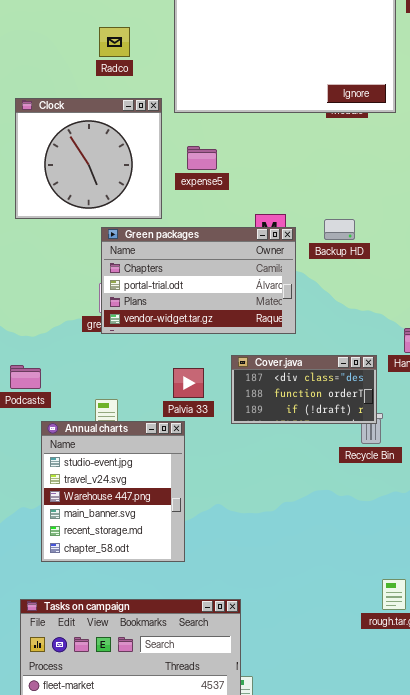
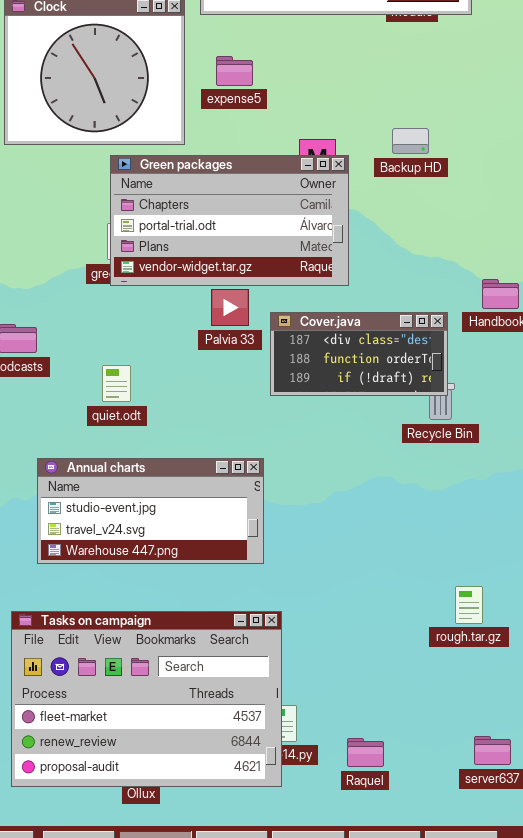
Backup HD: [324,219,355,240] -> [392,128,429,154], moved
Palvia 33: [173,368,204,398] -> [211,289,249,326], moved
Annual charts: [41,421,185,562] -> [37,458,264,564], resized

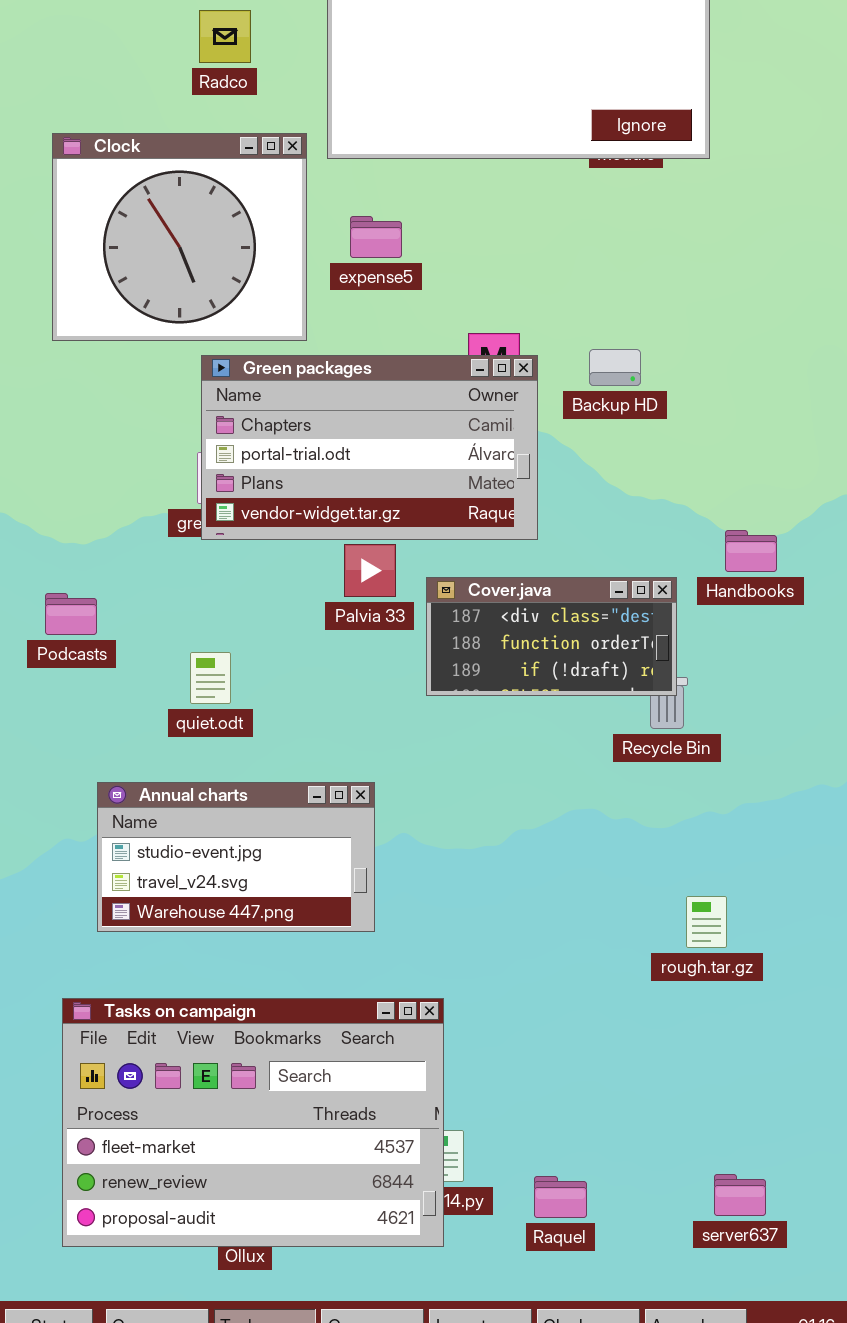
Backup HD: [392,128,429,154] -> [589,349,641,386], moved
Annual charts: [37,458,264,564] -> [97,782,375,932], resized
rough.tar.gz: [455,586,483,624] -> [686,896,727,948], moved

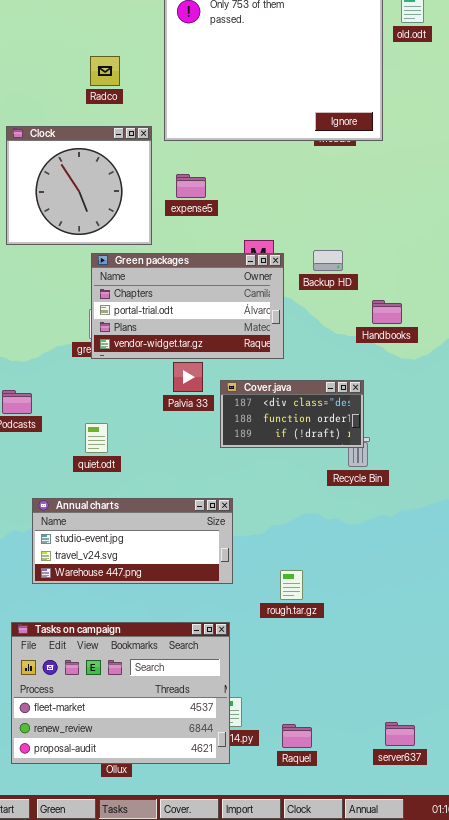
Handbooks: [725,530,777,572] -> [372,300,402,324], moved
Annual charts: [97,782,375,932] -> [32,498,233,584], resized
rough.tar.gz: [686,896,727,948] -> [280,570,303,600], moved

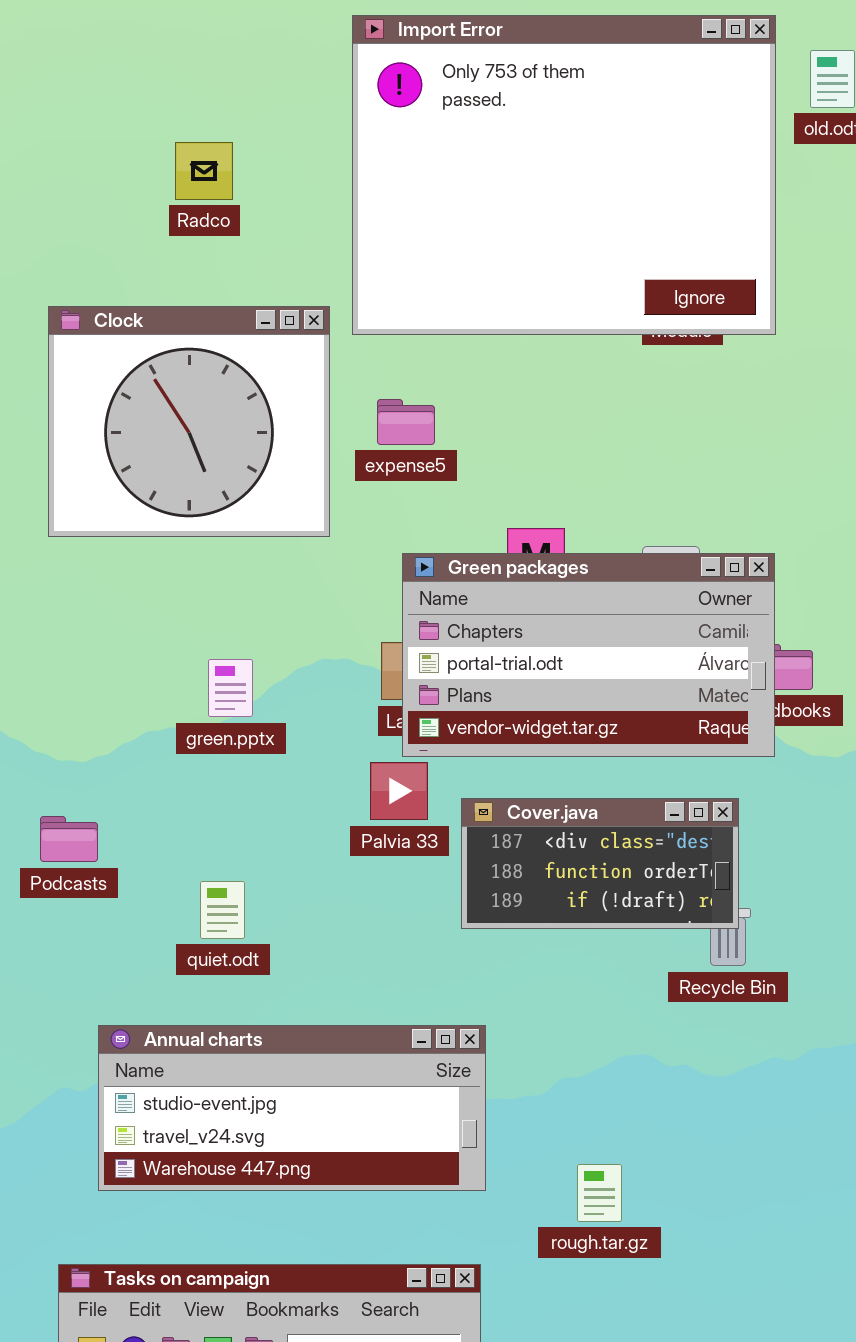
Radco: [90,56,120,86] -> [175,142,233,200], moved
Green packages: [91,253,284,359] -> [402,553,775,757], moved

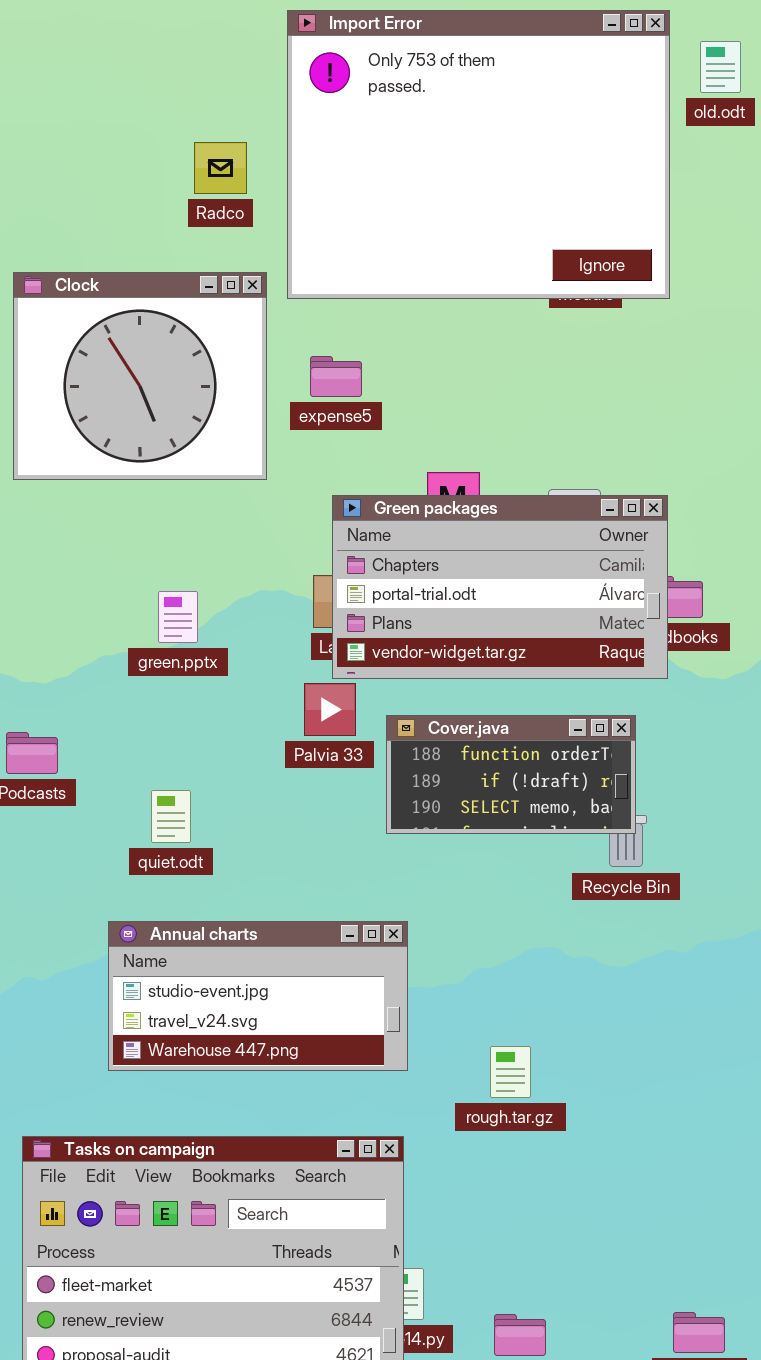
Radco: [175,142,233,200] -> [194,142,247,194], moved
Cover.java: [461,798,739,929] -> [386,715,636,834], scrolled down 1 row
Annual charts: [98,1025,486,1191] -> [108,921,408,1071], resized

